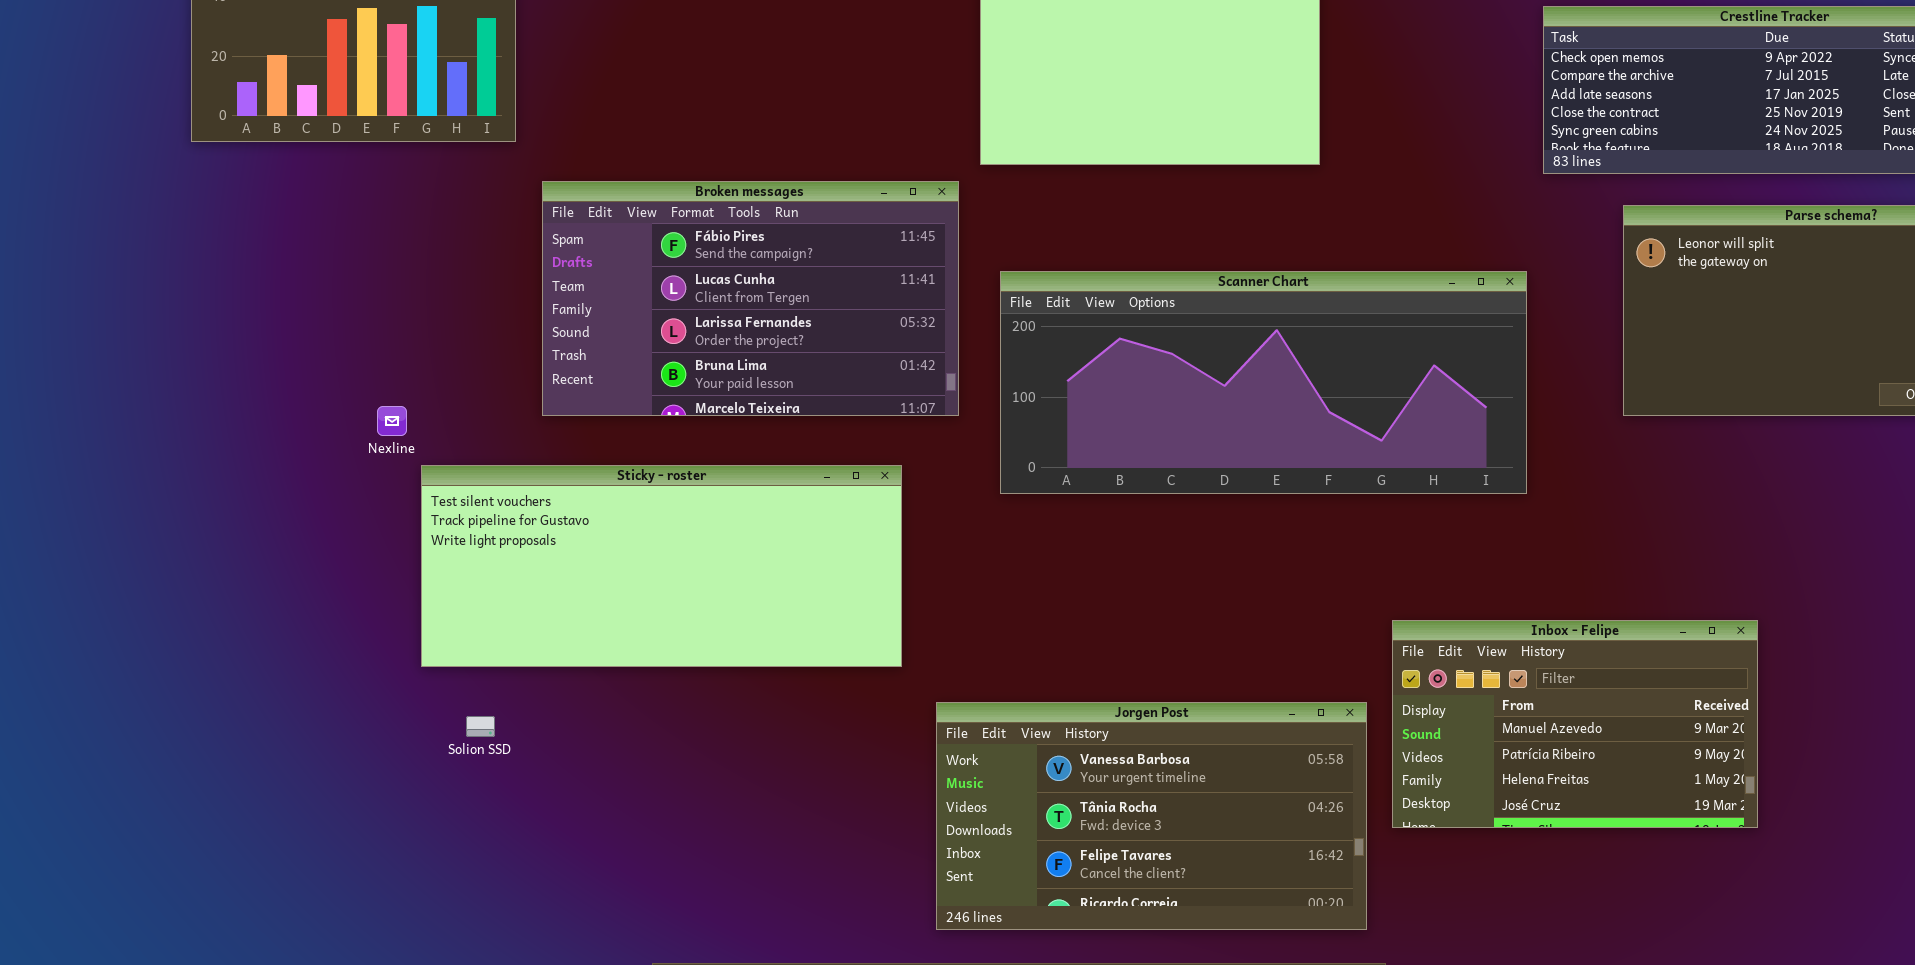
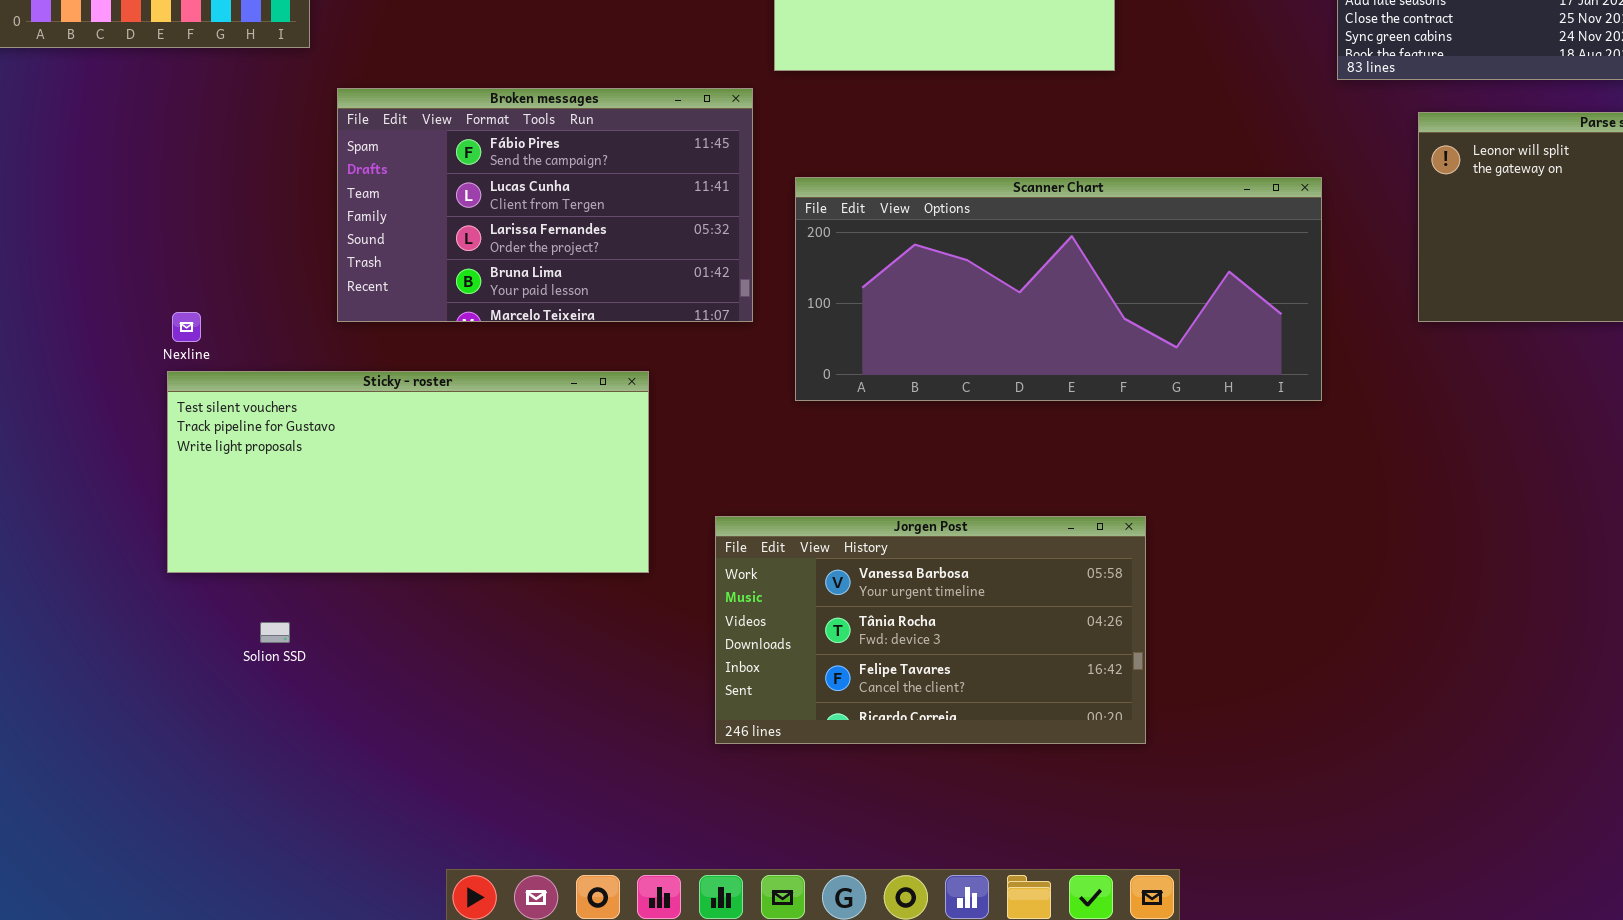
Sticky - roster: [421,465,902,667] -> [167,371,649,573], moved
Inbox - Felipe: [1392,620,1758,828] -> none, closed
Jorgen Post: [936,702,1367,930] -> [715,516,1146,744], moved

